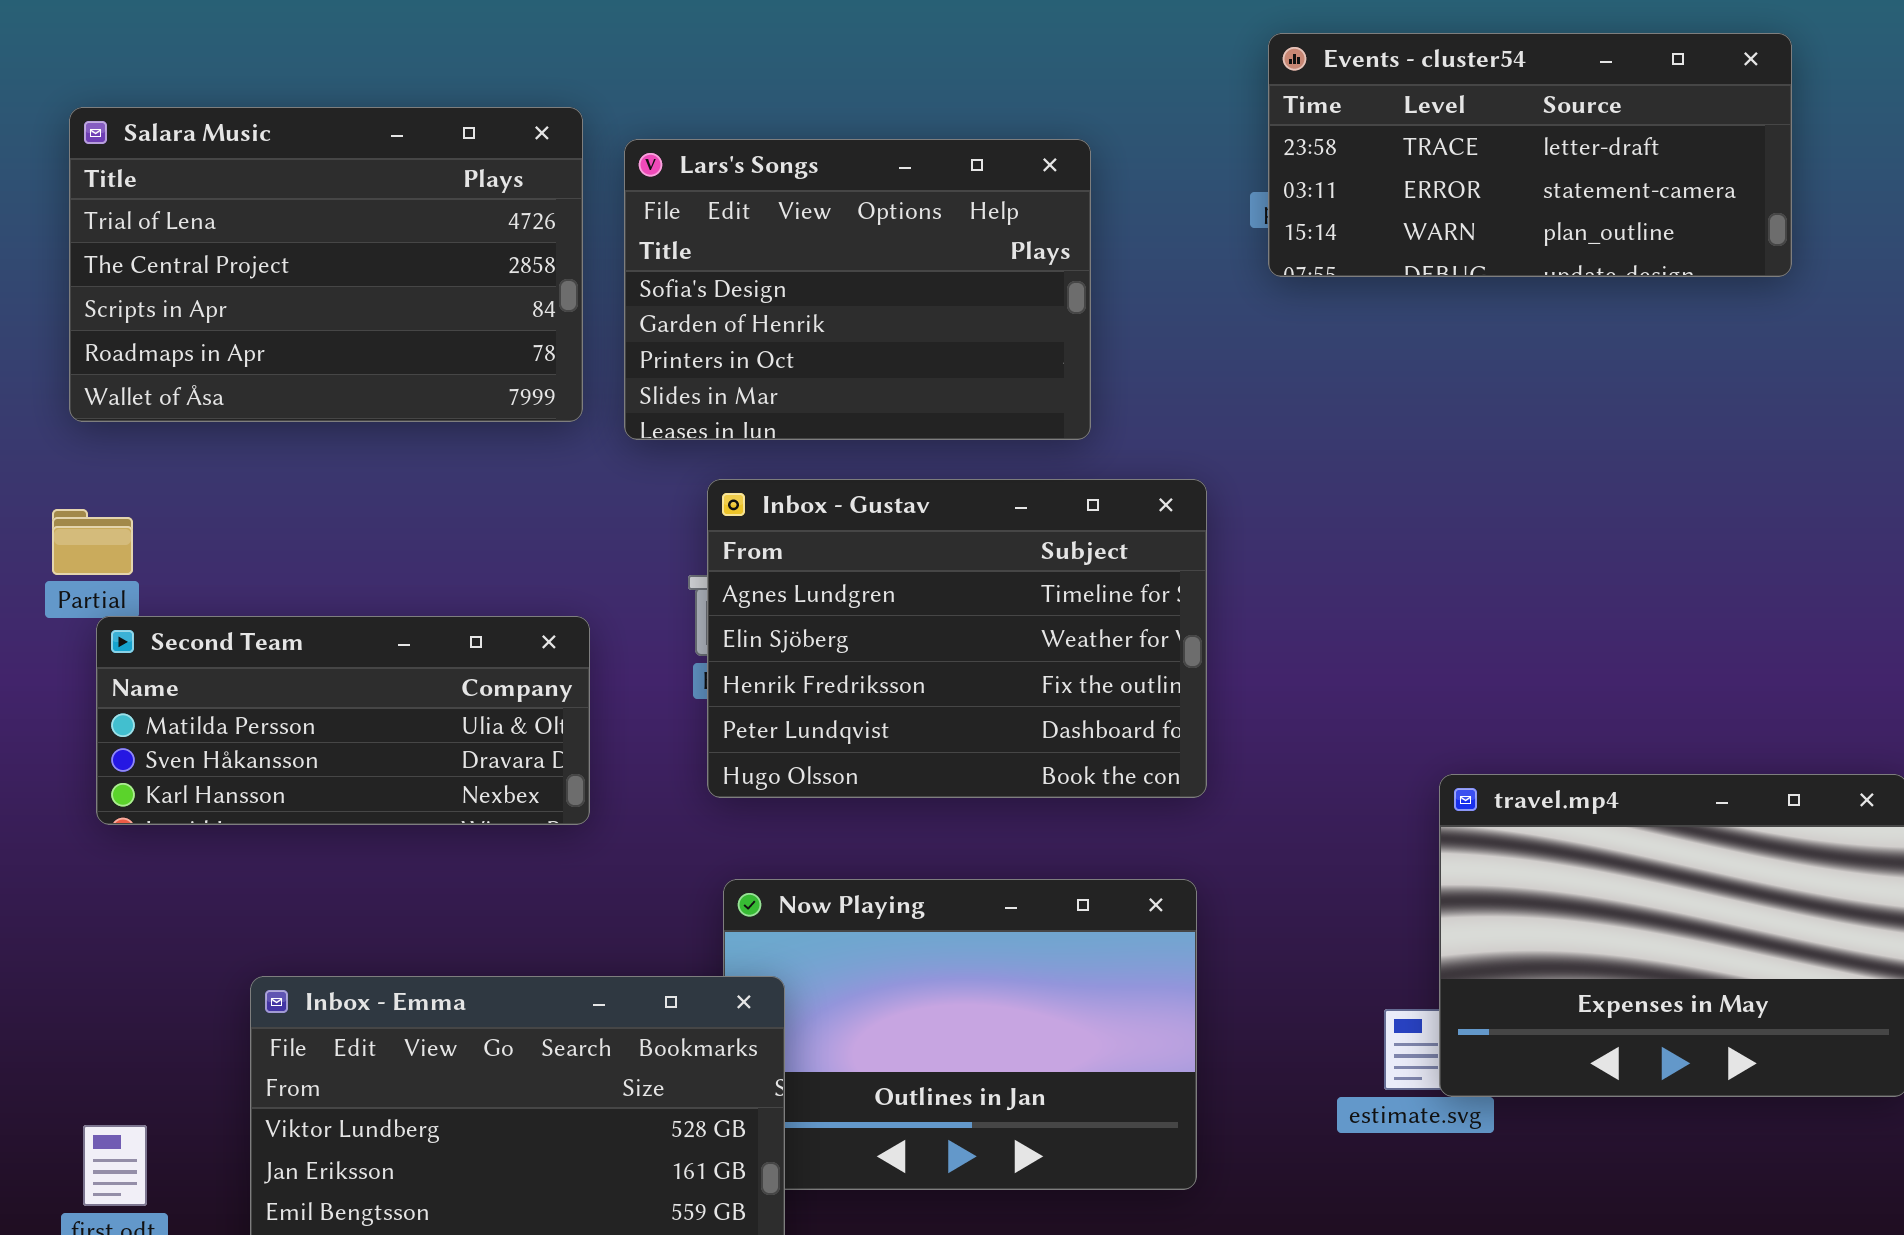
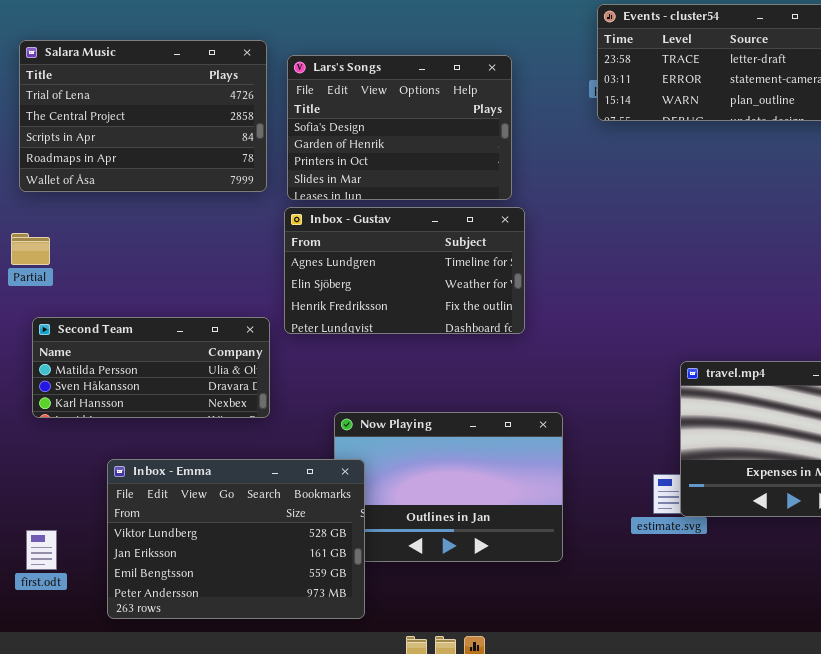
Inbox - Gustav: [707,479,1207,798] -> [284,207,525,334], moved, resized
Second Team: [96,616,590,825] -> [32,317,270,418], moved

